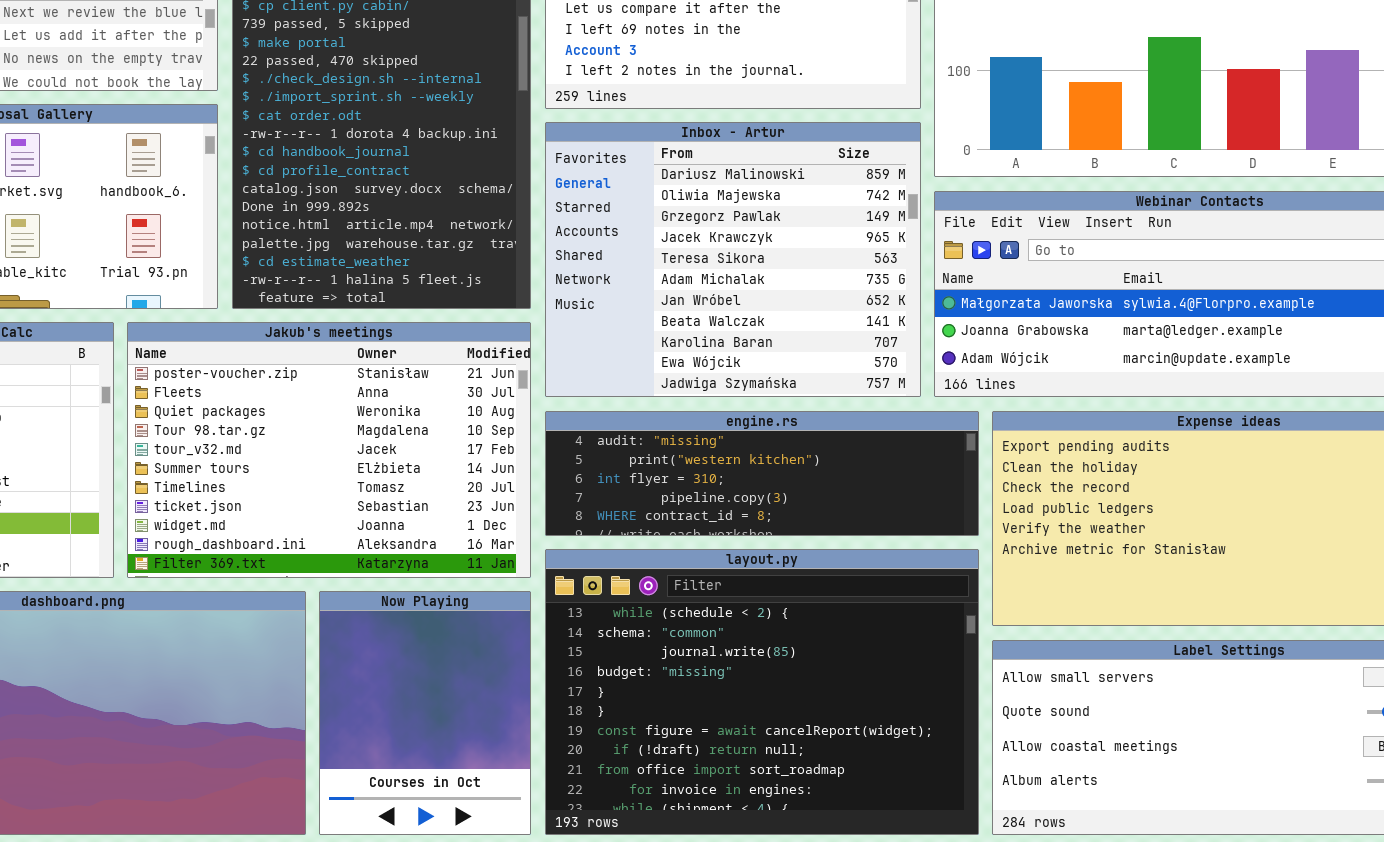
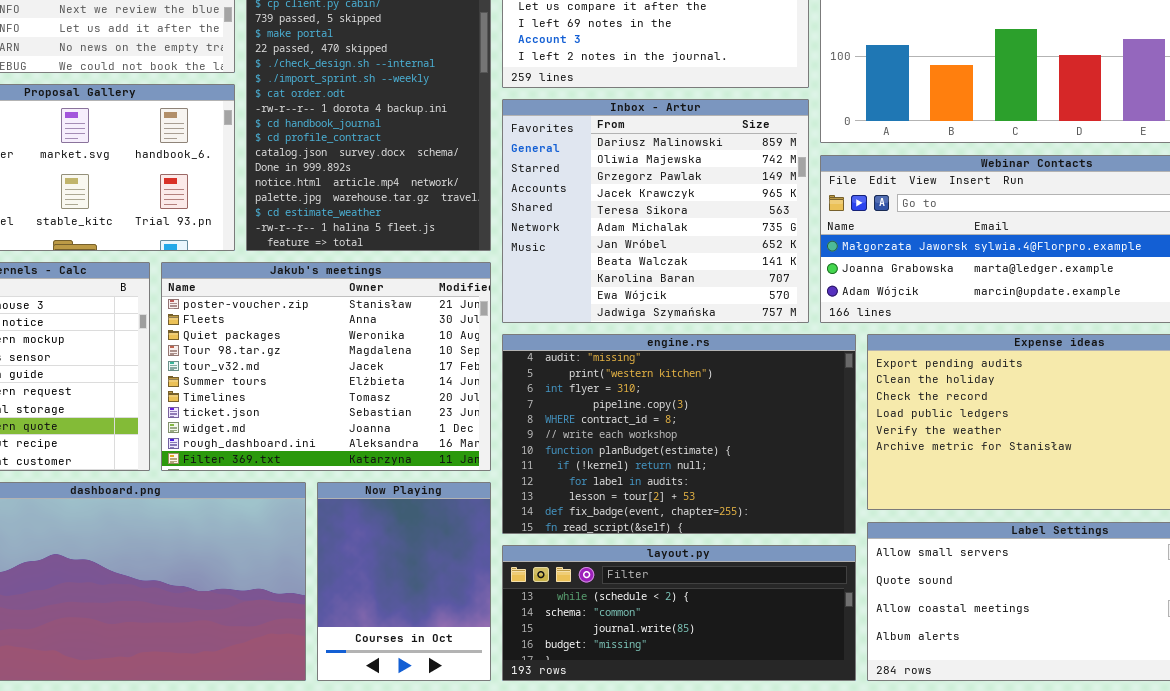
engine.rs: [545,411,979,536] -> [502,334,856,534], resized
layout.py: [545,549,979,835] -> [502,545,856,681], resized

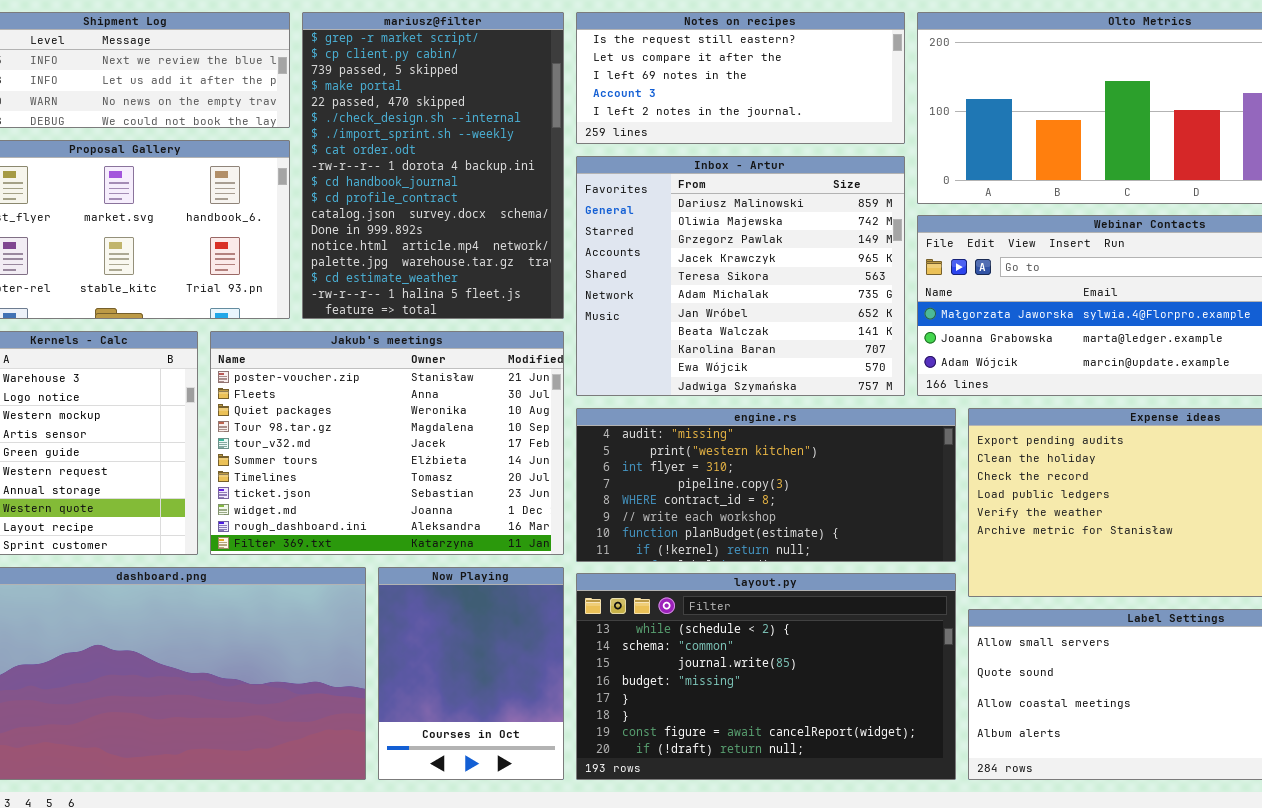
engine.rs: [502,334,856,534] -> [576,408,956,562], resized
layout.py: [502,545,856,681] -> [576,573,956,780], resized

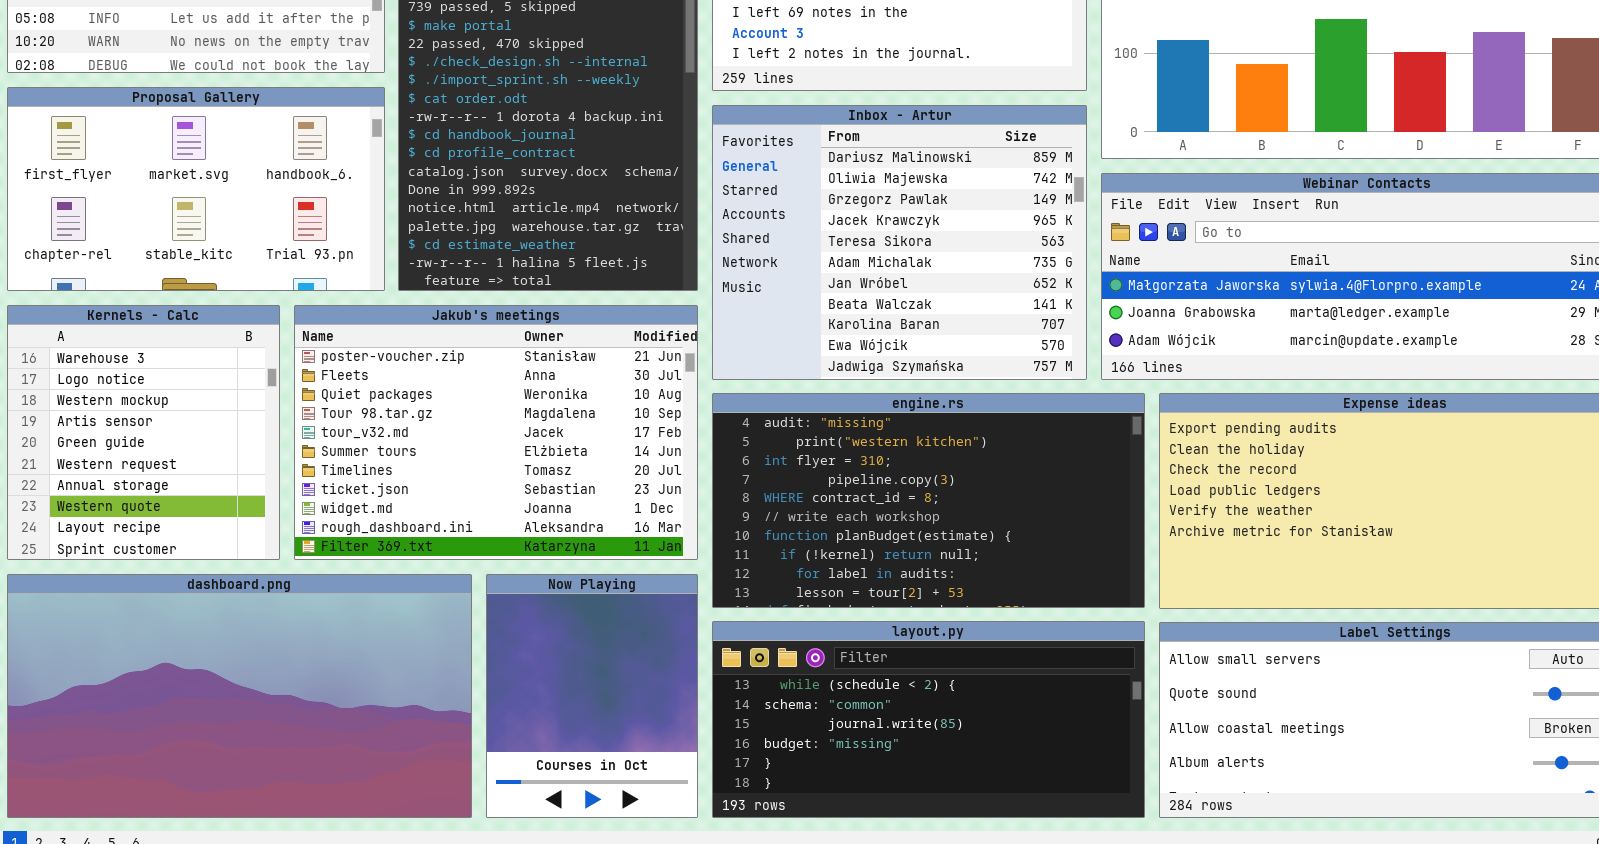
engine.rs: [576,408,956,562] -> [712,393,1145,608], resized
layout.py: [576,573,956,780] -> [712,621,1145,818], resized

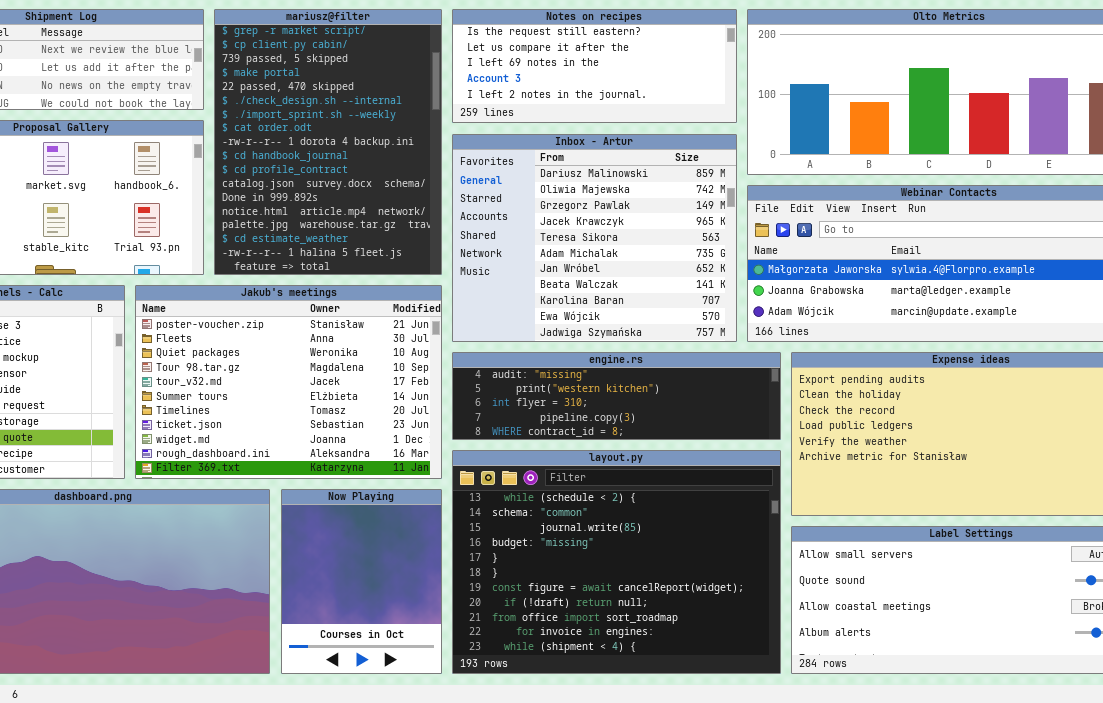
engine.rs: [712,393,1145,608] -> [452,352,781,440], resized
layout.py: [712,621,1145,818] -> [452,450,781,674], resized

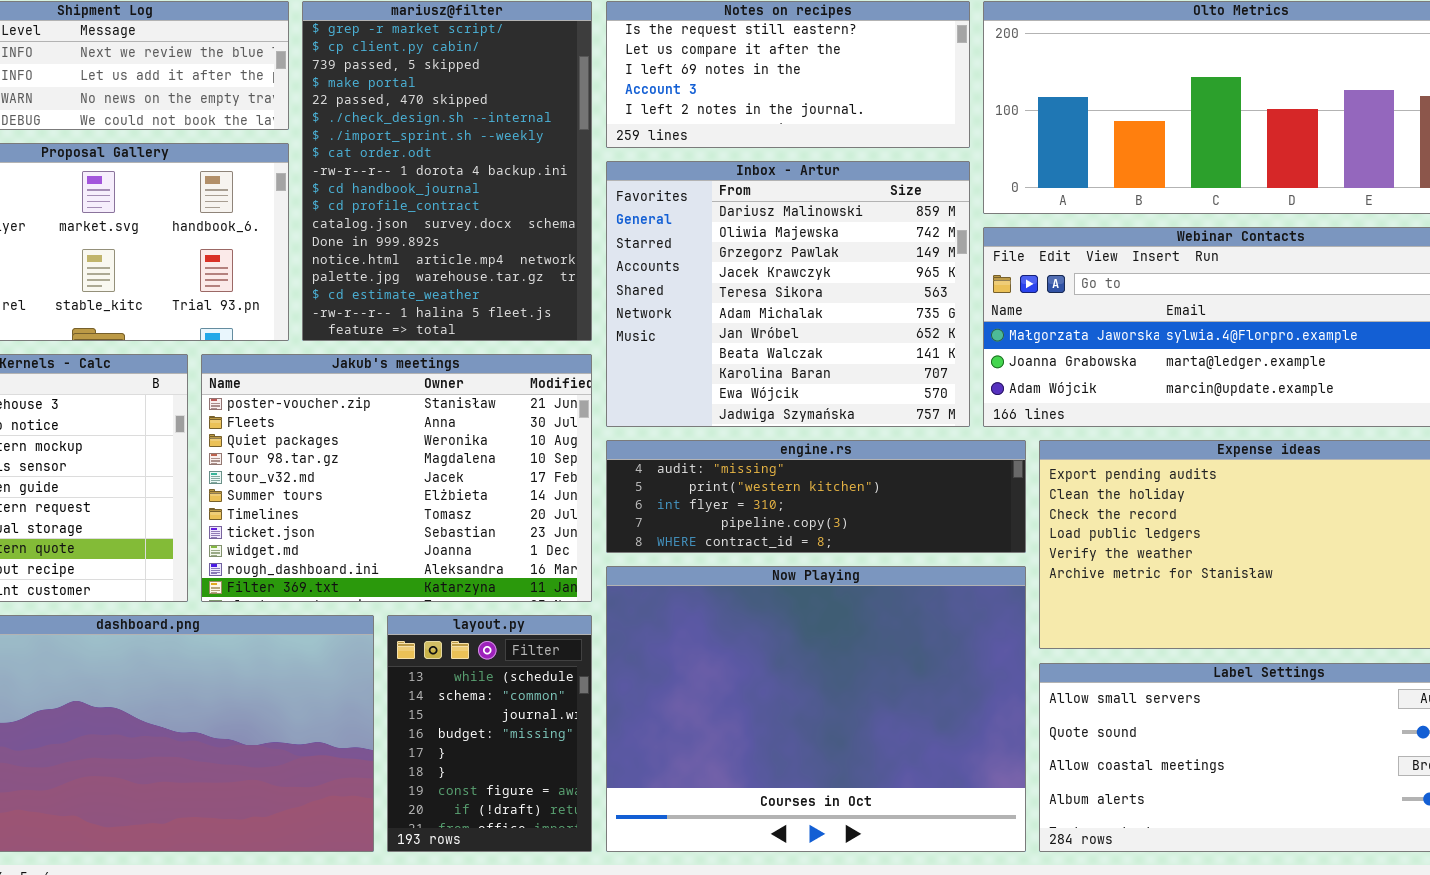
layout.py: [452,450,781,674] -> [387,615,592,852], moved, resized
Now Playing: [281,489,442,674] -> [606,566,1026,852], moved, resized

